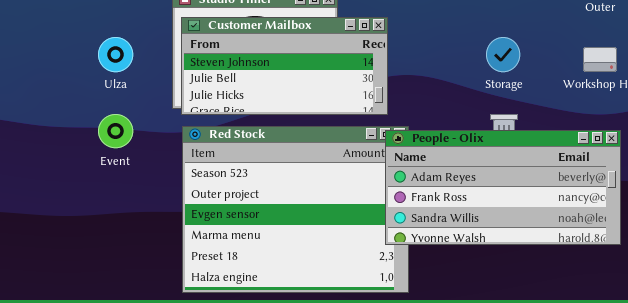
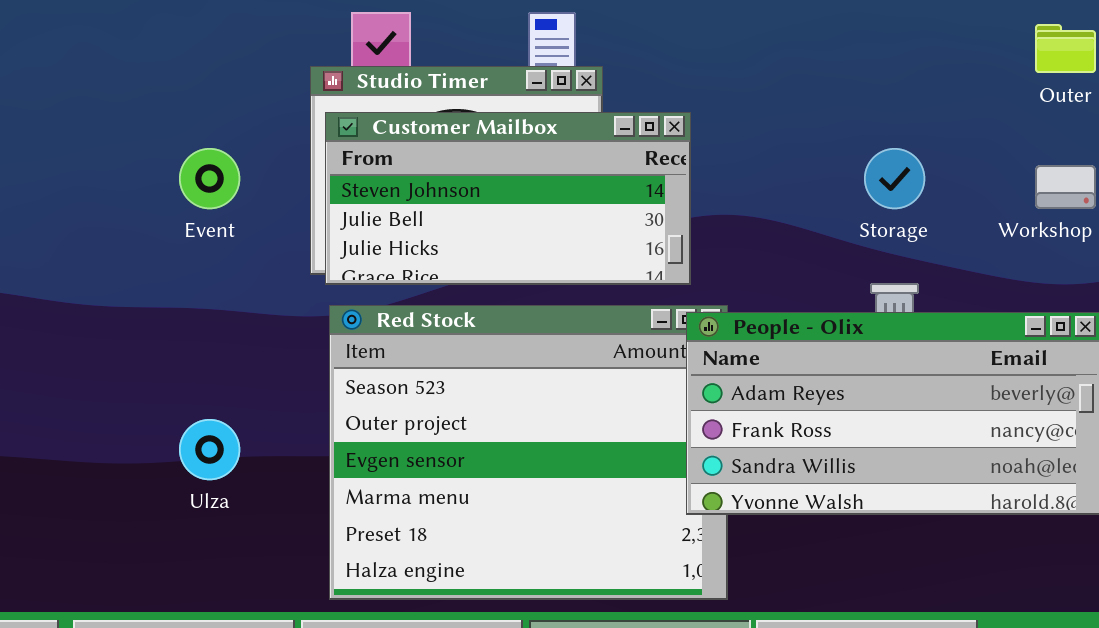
Ulza: [98,37,133,72] -> [179,419,240,480], moved
Event: [98,114,133,148] -> [179,148,240,209], moved

